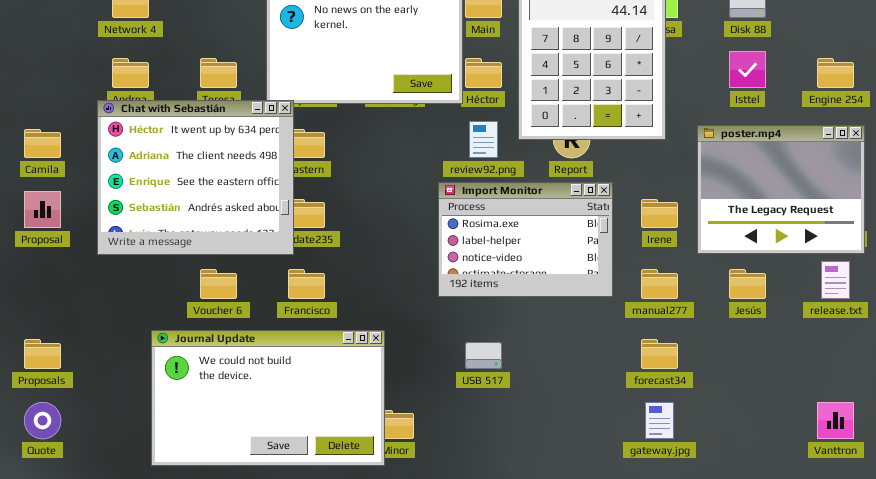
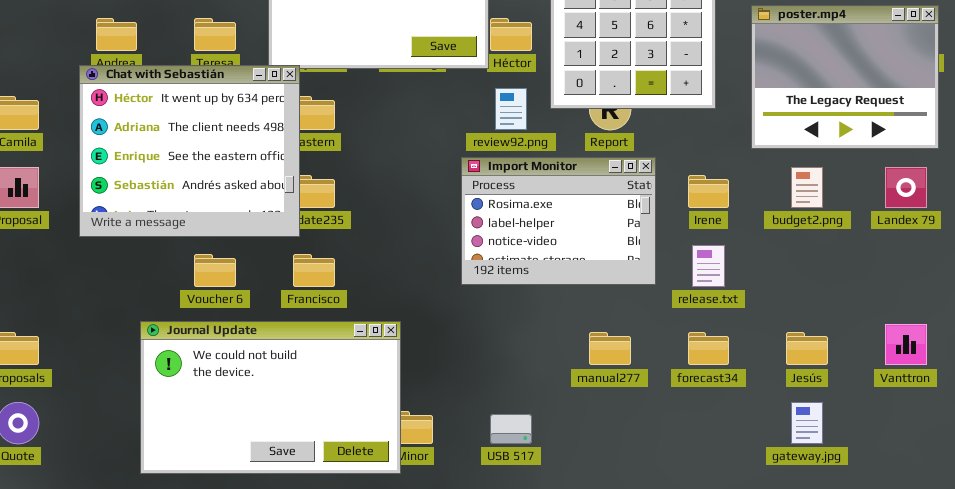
poster.mp4: [697,125,865,254] -> [751,5,939,149], moved
release.txt: [821,261,850,299] -> [692,245,725,287], moved
manual277: [641,269,678,299] -> [589,332,631,365], moved
Jesús: [729,269,766,299] -> [786,332,828,365], moved
USB 517: [465,342,502,369] -> [490,414,532,444], moved
gateway.jpg: [645,402,674,439] -> [791,402,823,444], moved
Vanttron: [817,402,854,439] -> [885,324,927,365], moved

